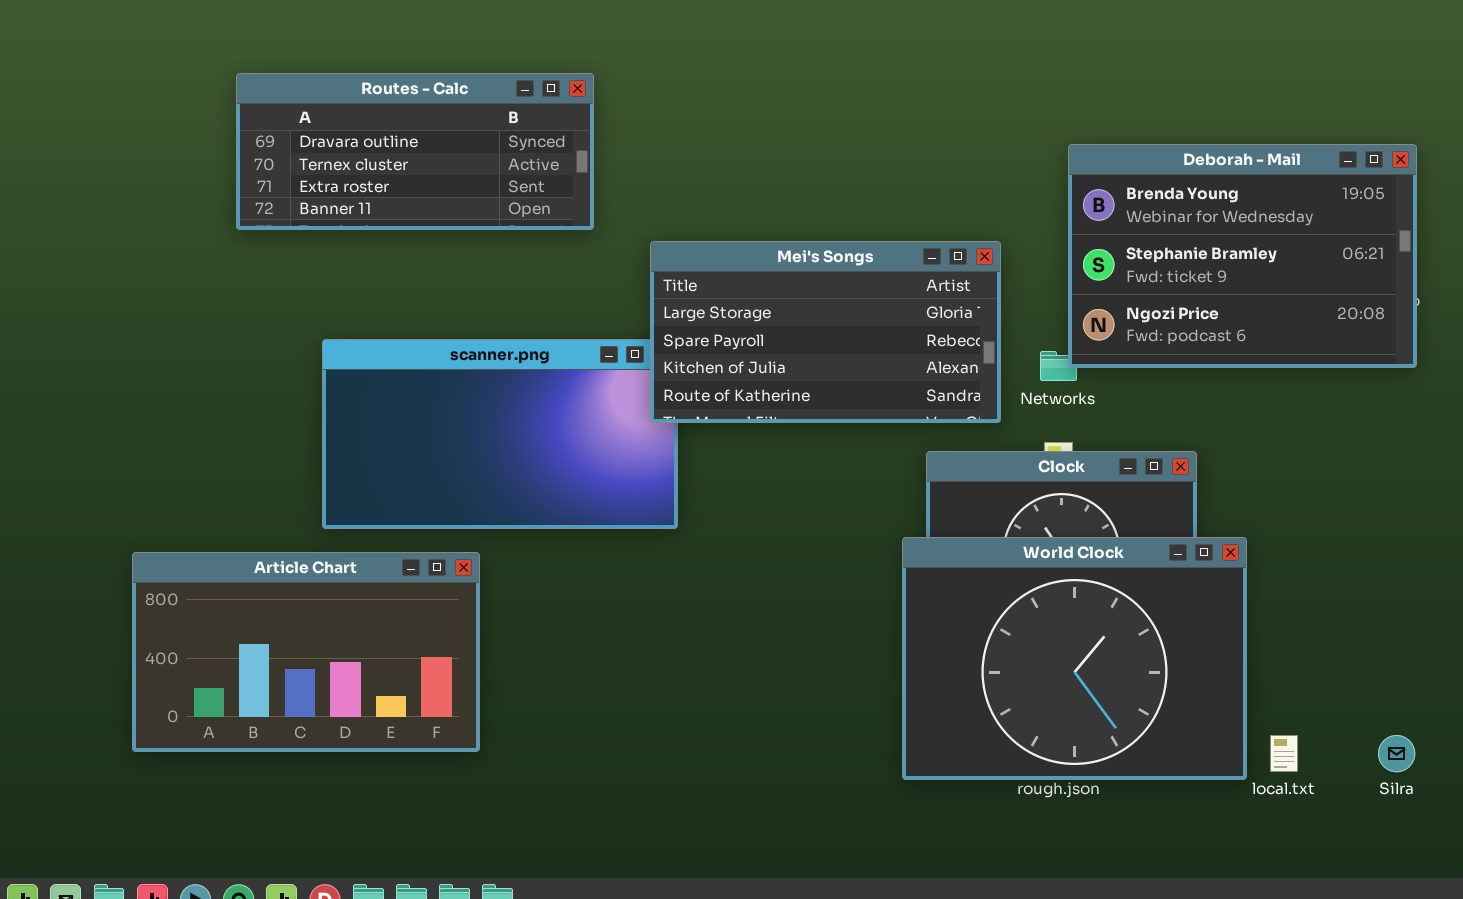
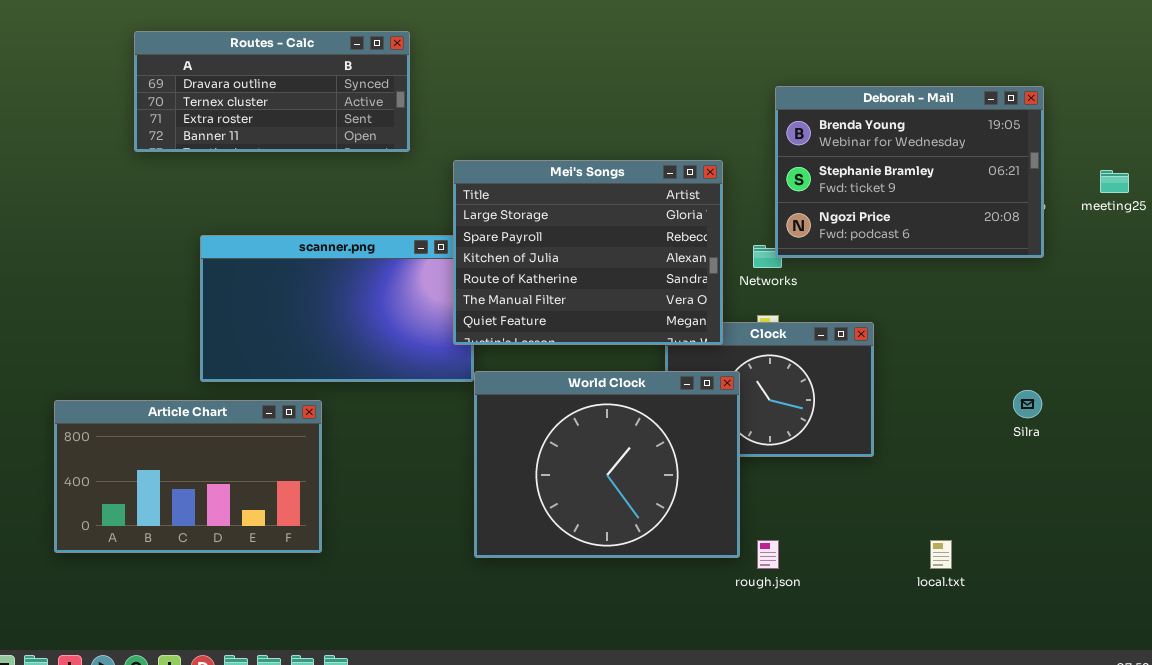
Mei's Songs: [650,241,1001,423] -> [453,160,723,345], resized
World Clock: [902,537,1247,780] -> [474,371,740,558], moved
Silra: [1378,735,1415,772] -> [1013,390,1042,418], moved

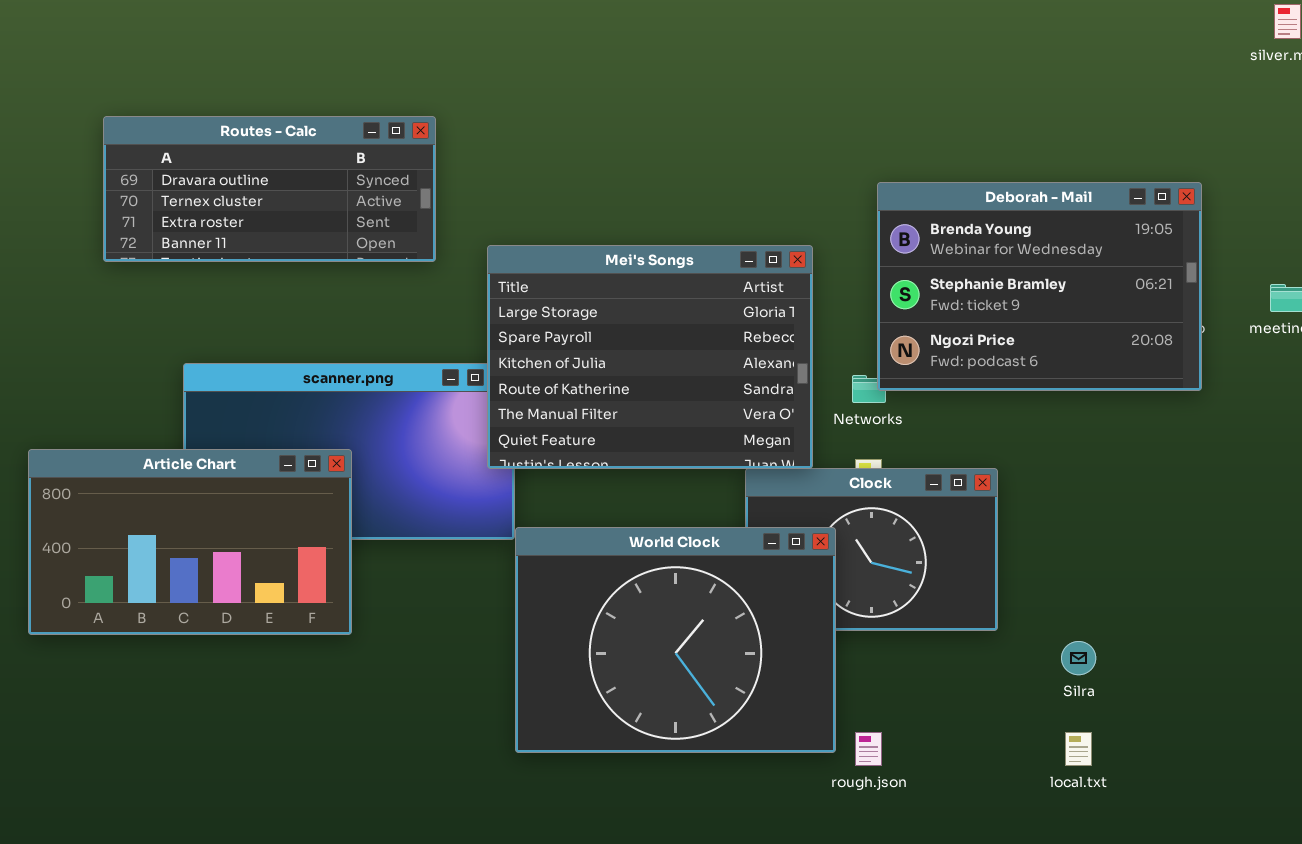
Mei's Songs: [453,160,723,345] -> [487,245,813,469], moved
Silra: [1013,390,1042,418] -> [1061,641,1096,675], moved
Article Chart: [54,400,322,553] -> [28,449,352,635], moved

